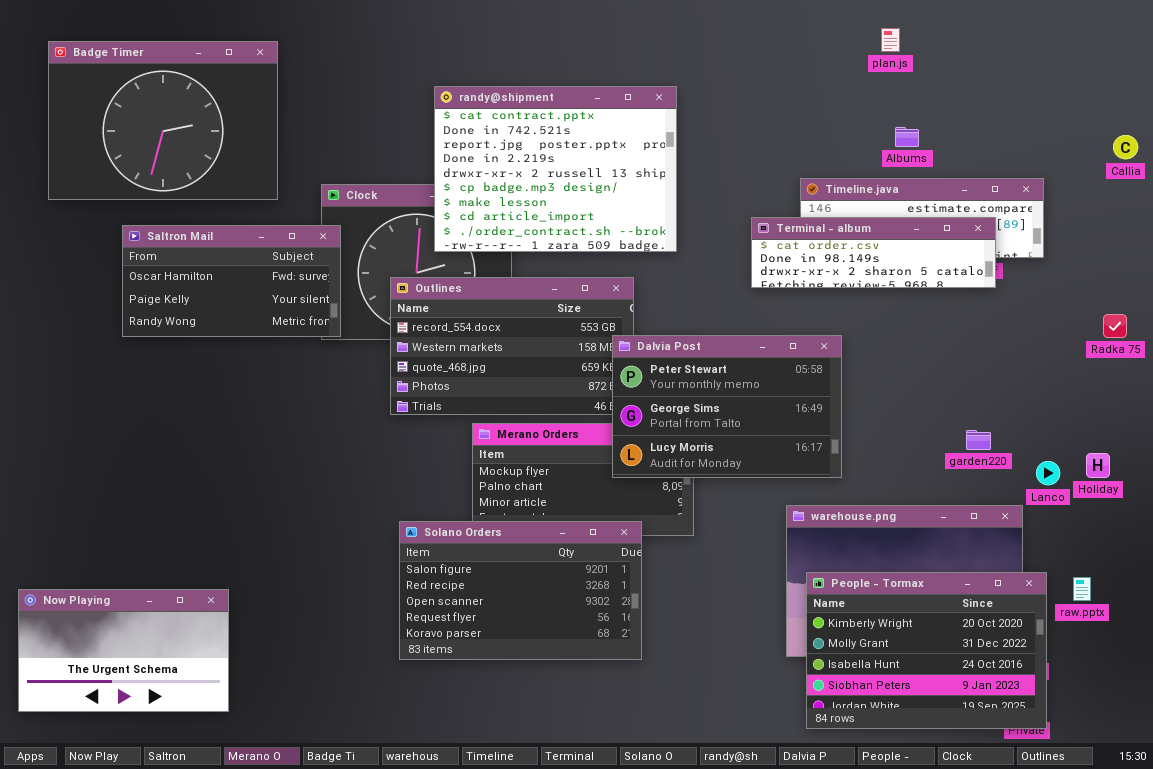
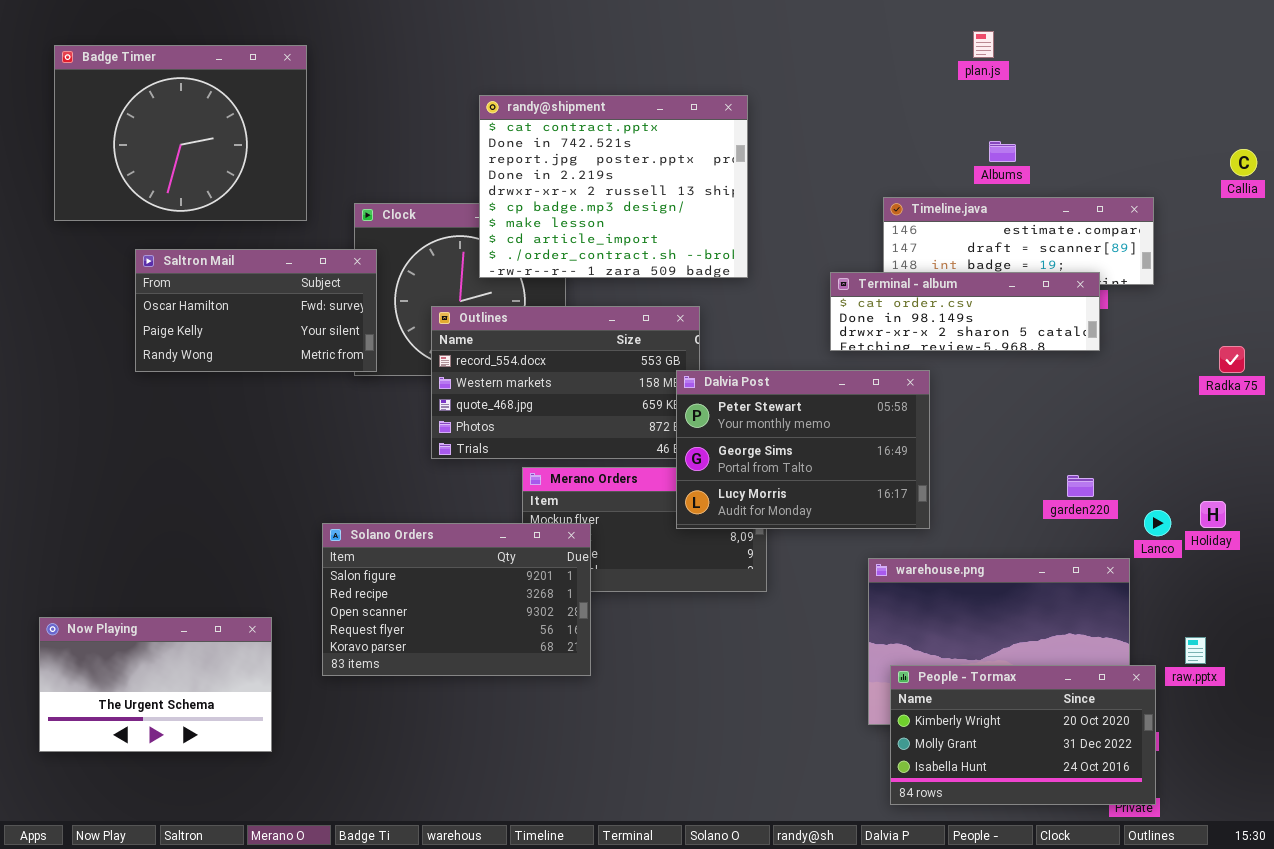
Terminal - album: [751,217,996,288] -> [830,272,1100,351], moved
Solano Orders: [399,521,642,660] -> [322,523,591,676], moved
People - Tormax: [806,572,1047,729] -> [890,665,1156,805], resized
Now Playing: [18,589,229,712] -> [39,617,272,752], moved

